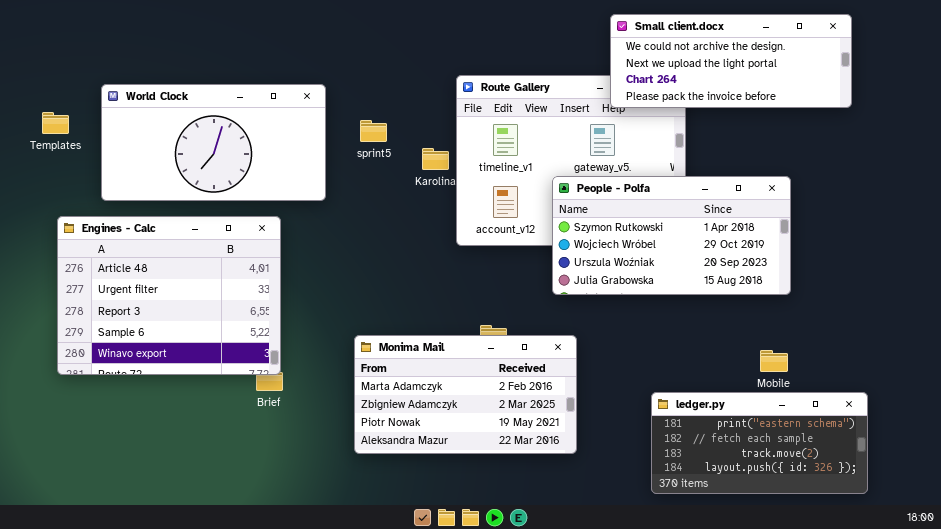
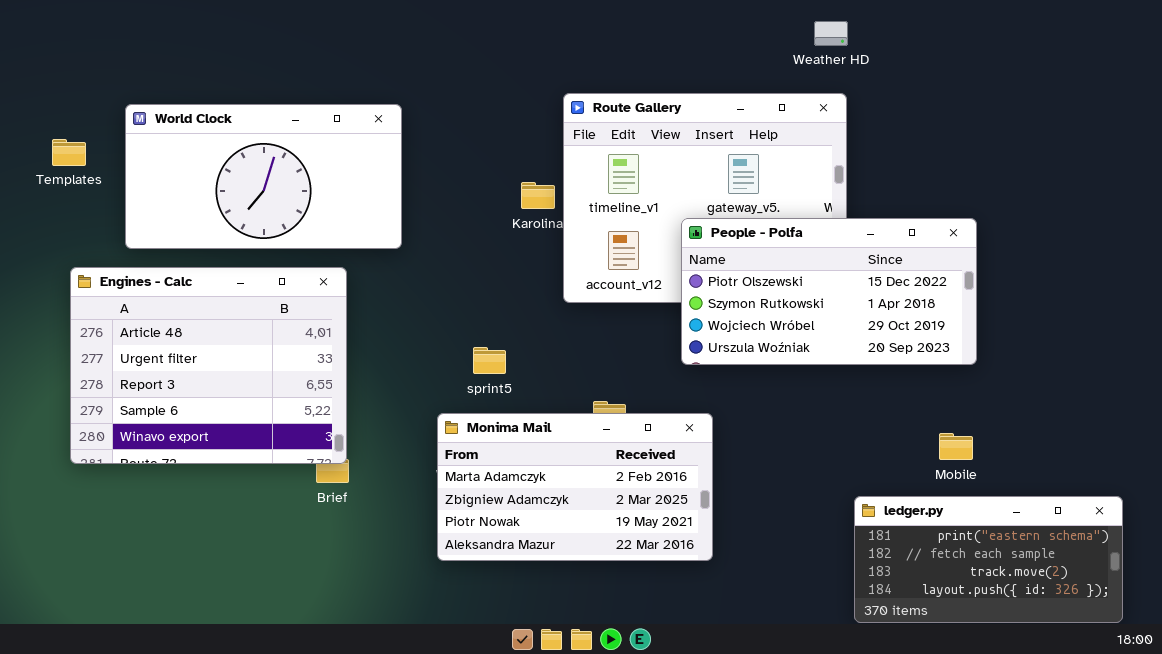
Small client.docx: [610,14,852,108] -> none, closed
sprint5: [360,120,387,142] -> [473,347,506,374], moved
People - Polfa: [552,176,791,295] -> [681,218,977,365], scrolled up 1 row
ledger.py: [651,392,868,494] -> [854,496,1123,623], moved

